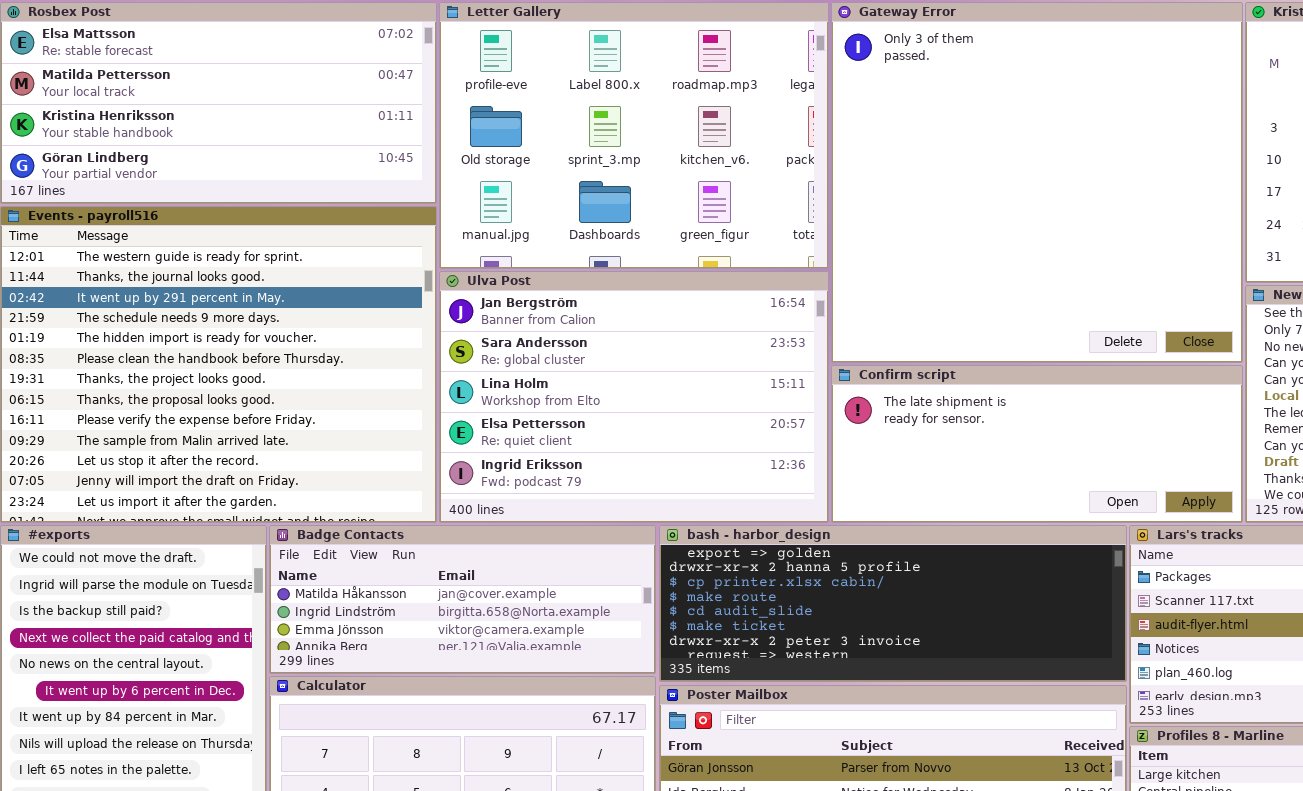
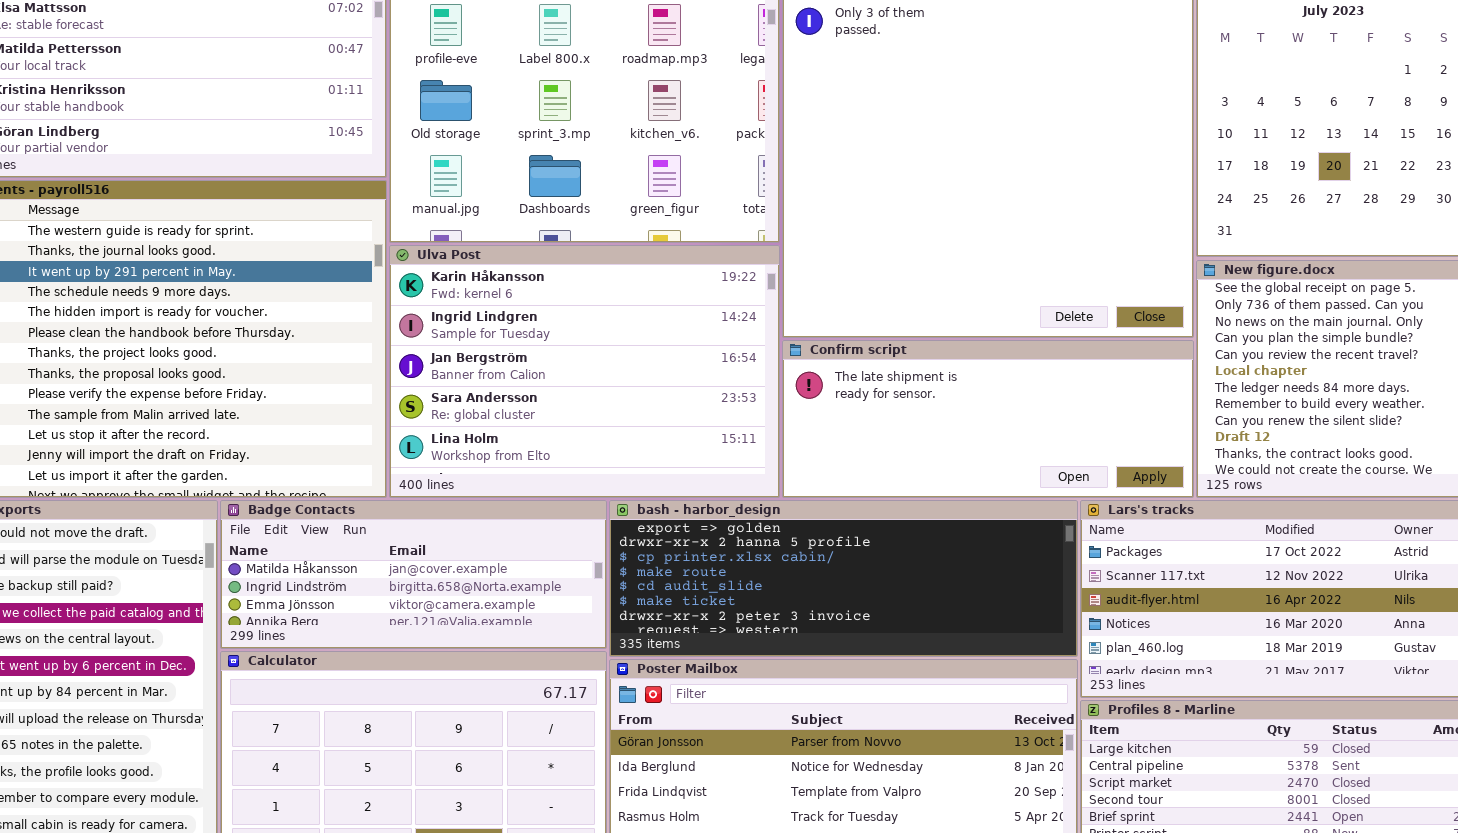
Ulva Post: [439,271,829,523] -> [389,245,780,498], scrolled up 2 rows

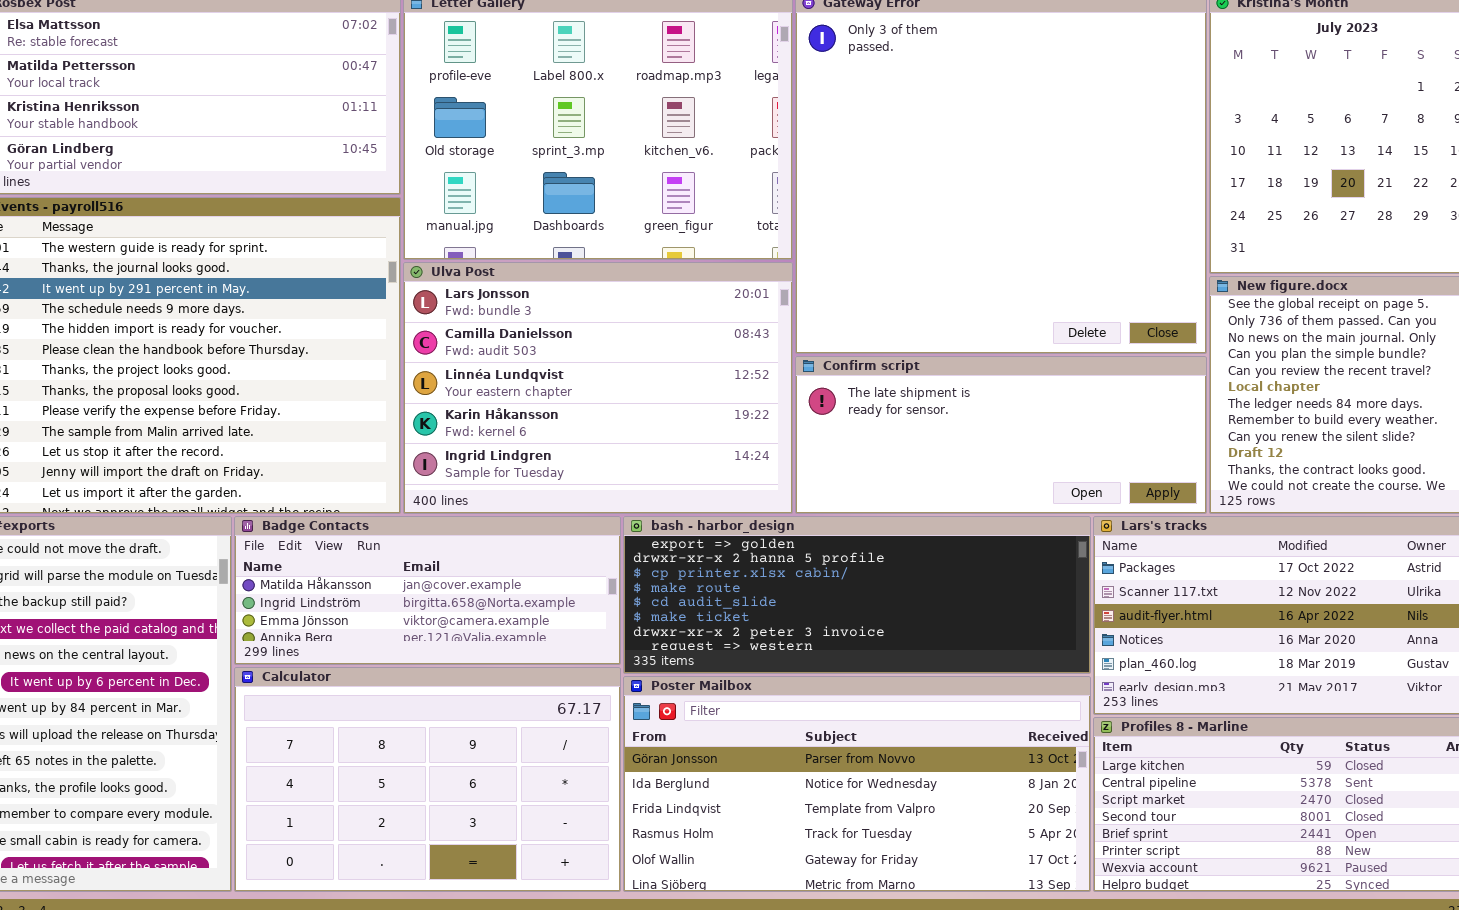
Ulva Post: [389,245,780,498] -> [403,262,793,514], scrolled up 3 rows

